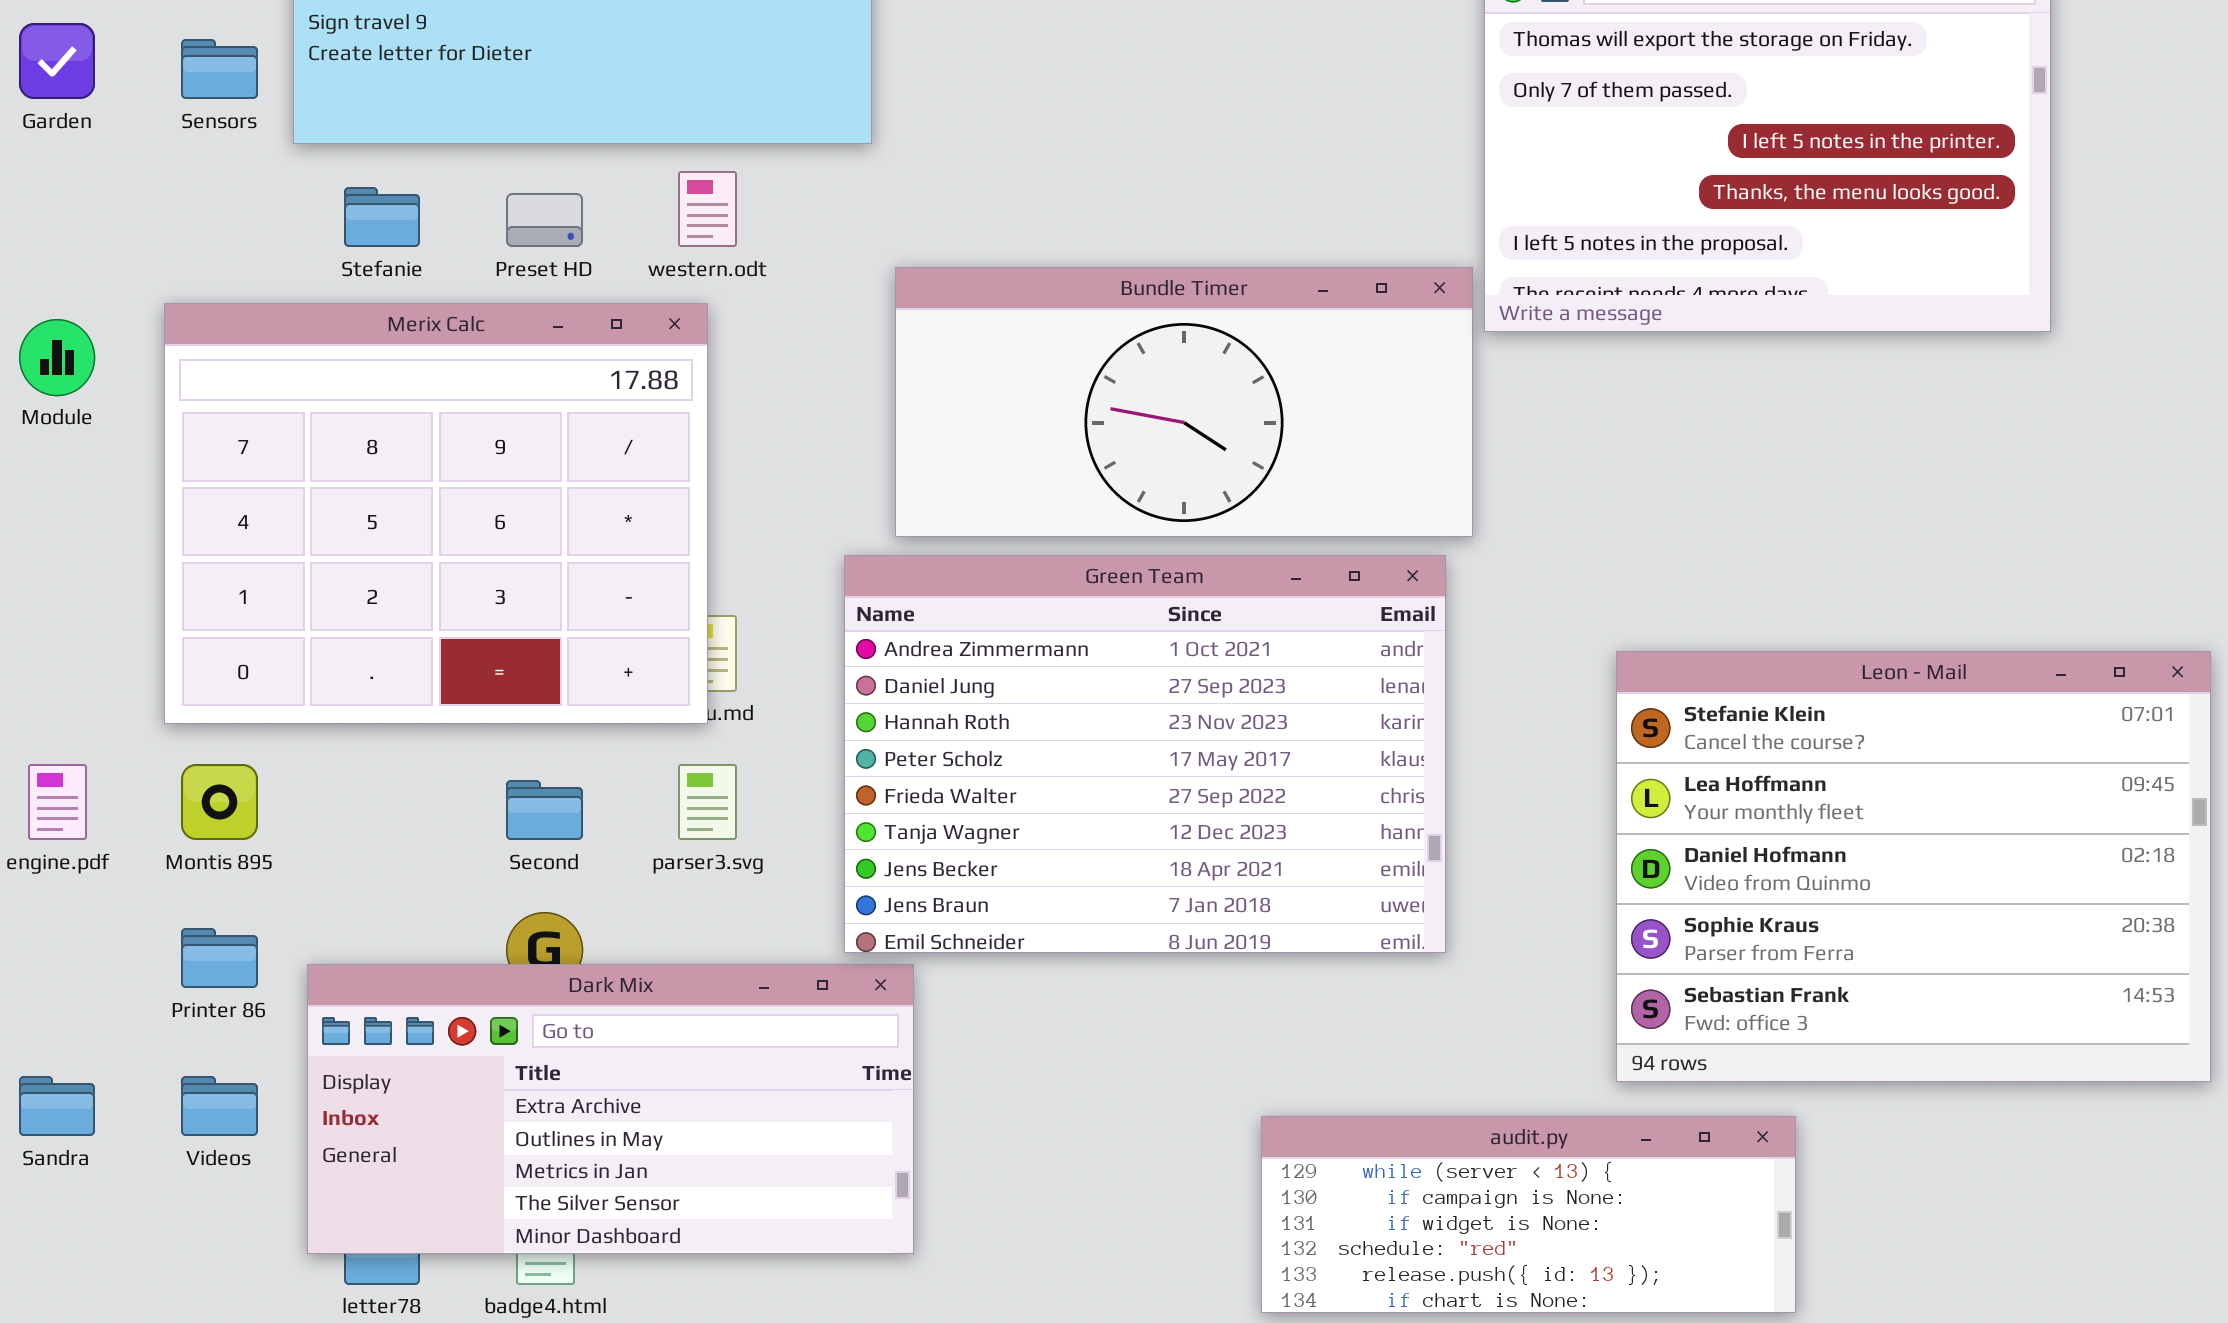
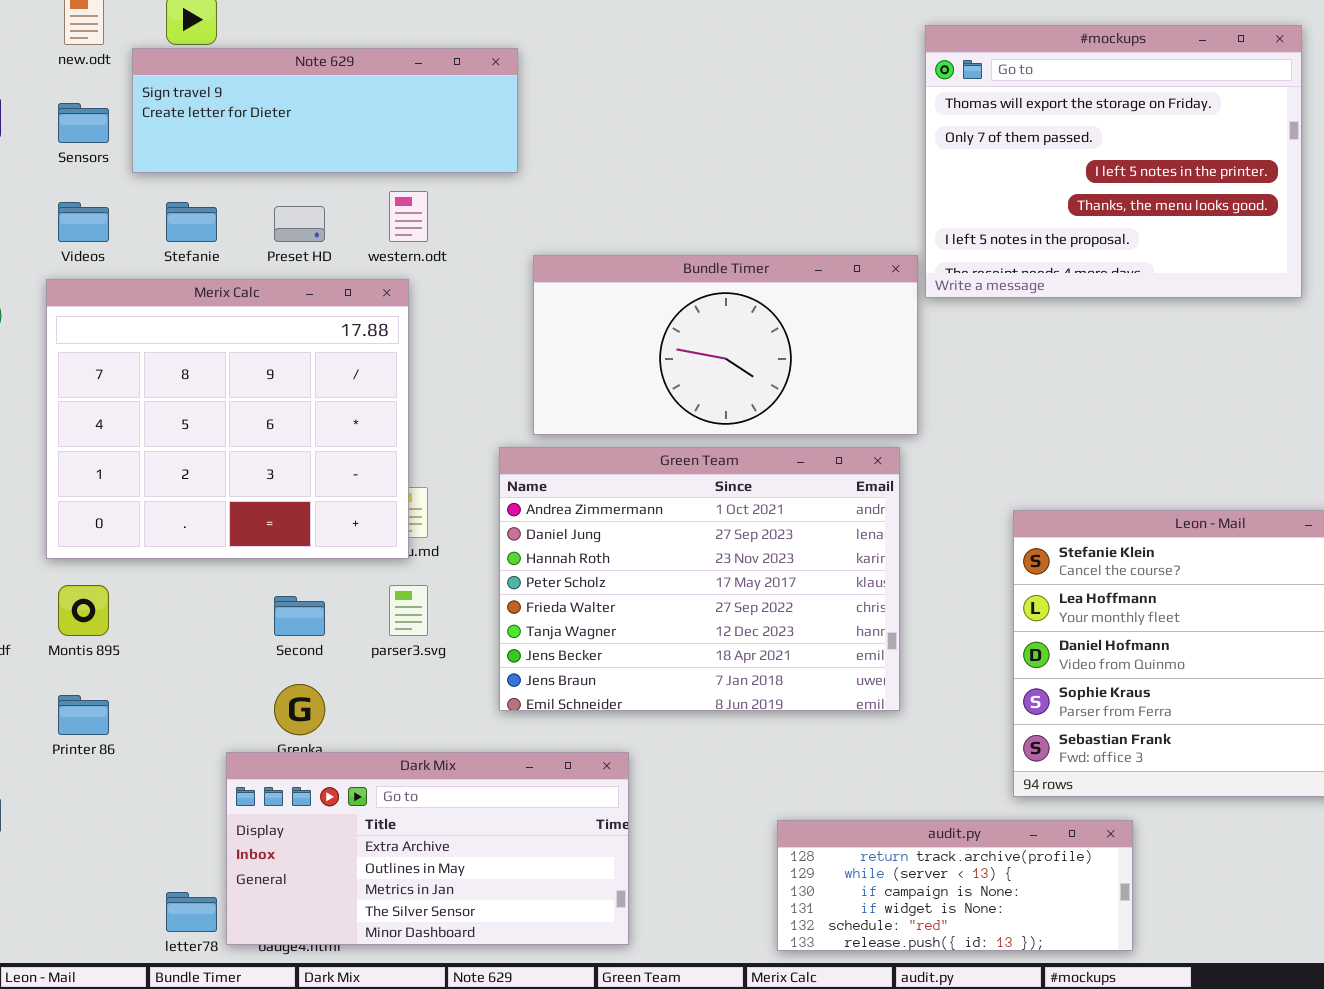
Dark Mix: [307,964,914,1254] -> [226,752,629,945], moved
Videos: [181,1076,258,1136] -> [58,202,109,242], moved
audit.py: [1261,1116,1796,1313] -> [777,820,1133,951], scrolled up 1 row

